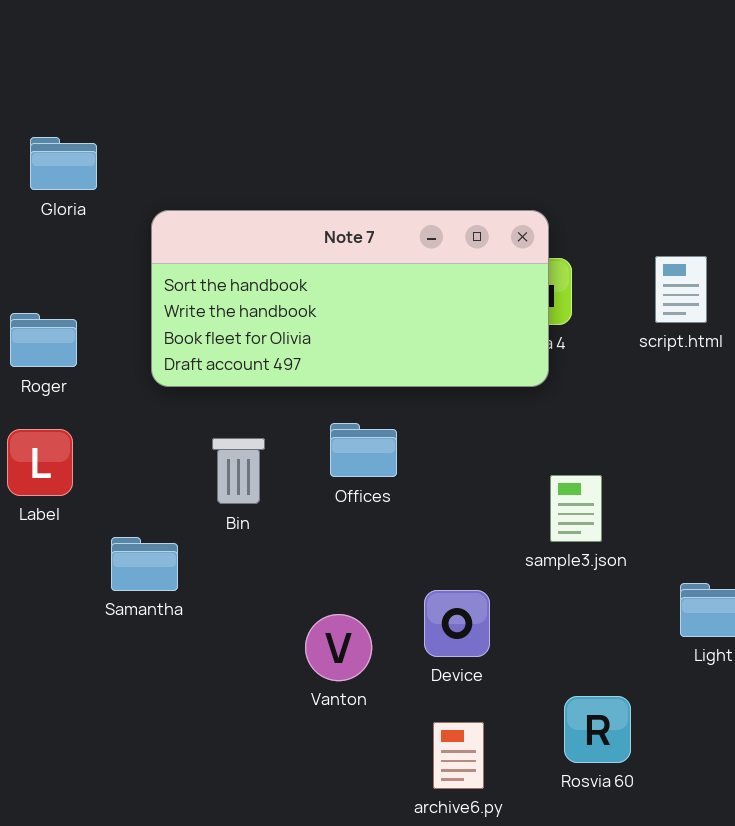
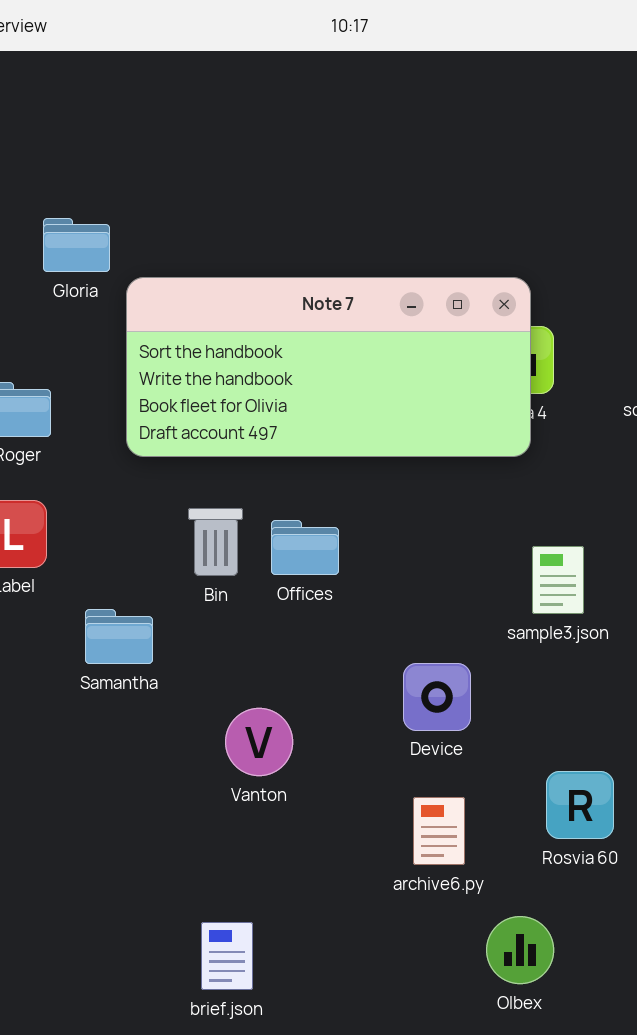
Gloria: [30,137,97,190] -> [43,218,110,272], moved
Offices: [330,423,397,477] -> [271,520,339,575], moved
Vanton: [305,614,372,681] -> [225,708,293,776], moved

